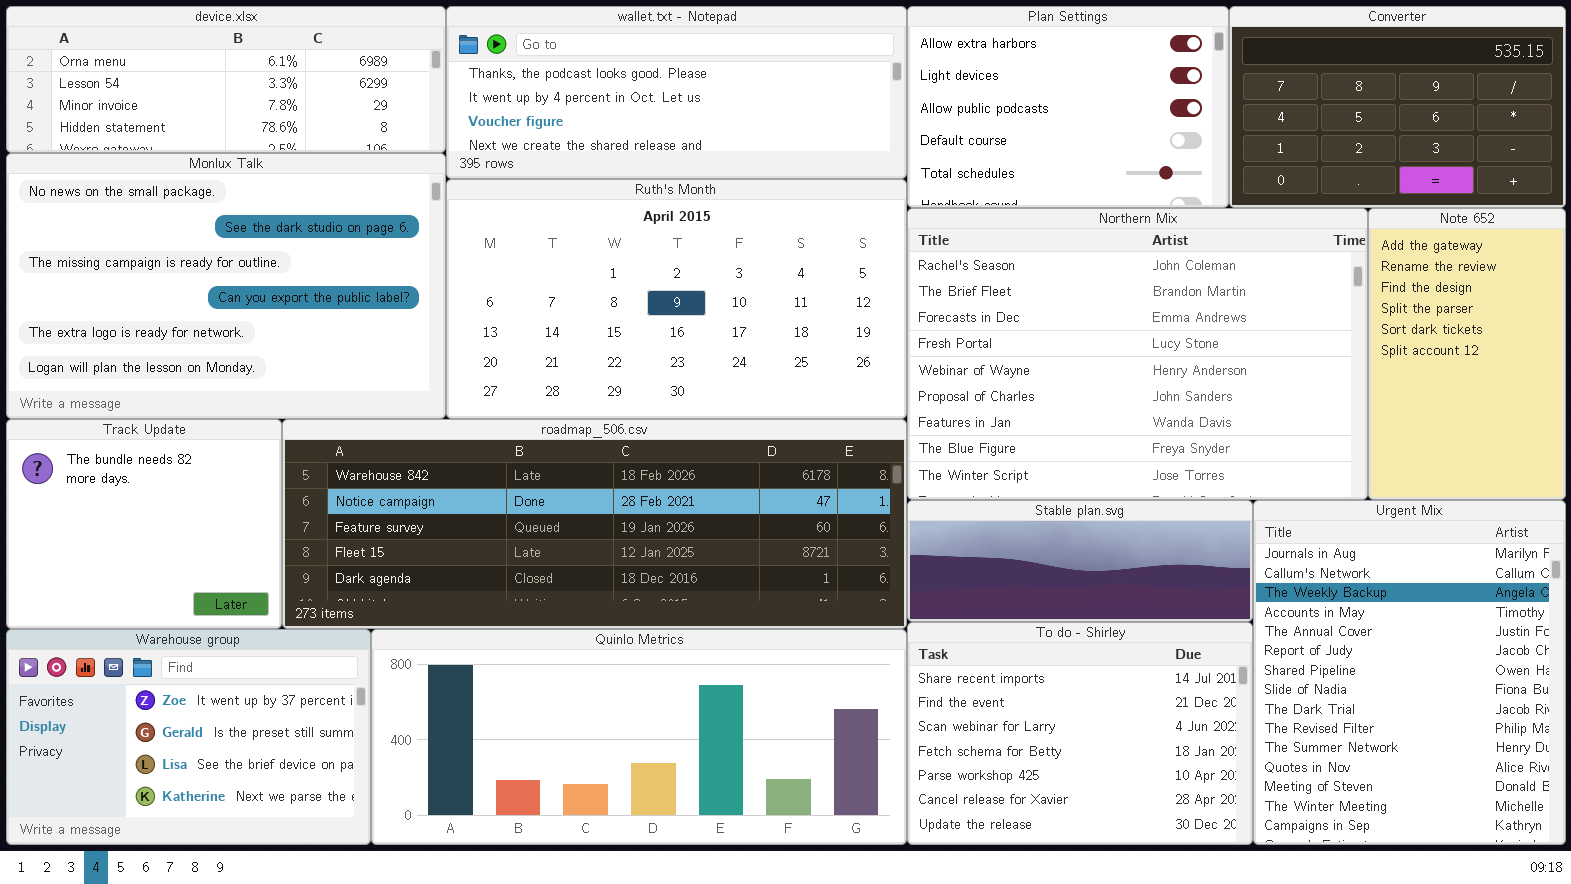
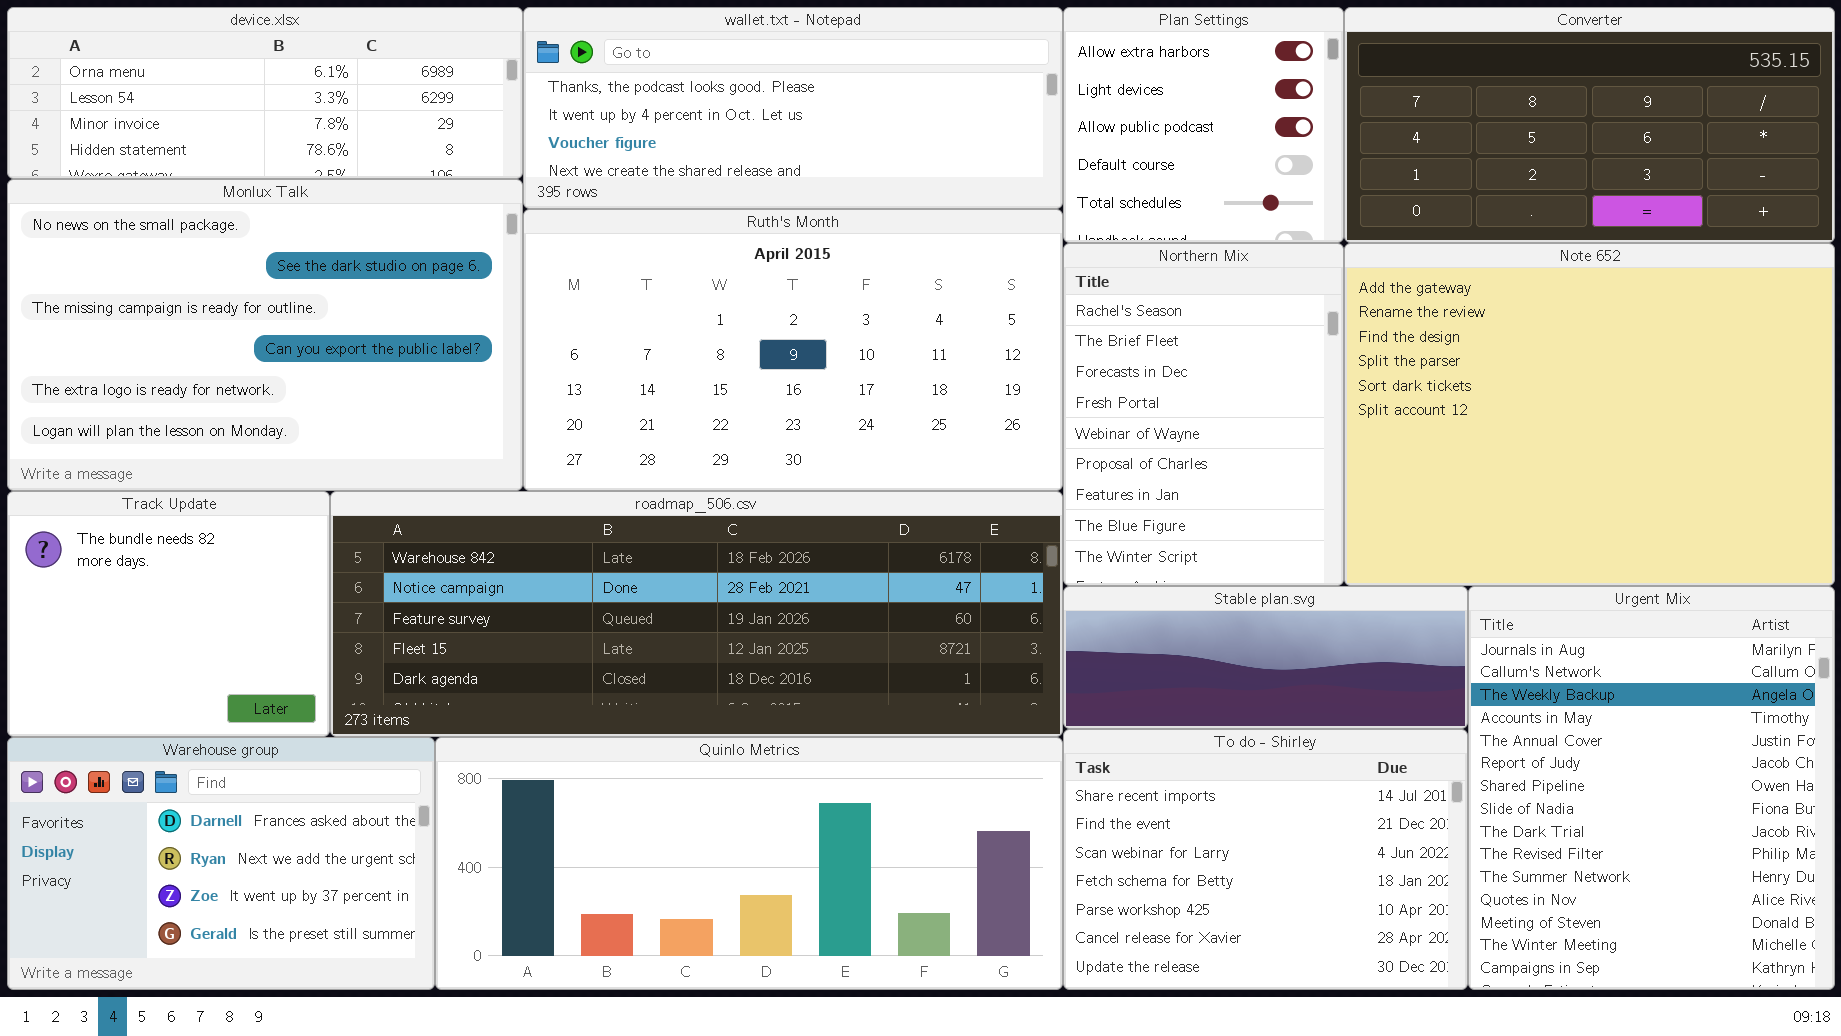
Plan Settings: [907,6,1229,208] -> [1063,7,1344,243], resized
Converter: [1229,6,1566,208] -> [1344,7,1835,243], resized
Northern Mix: [907,208,1368,500] -> [1063,243,1344,586], resized
Note 652: [1368,208,1566,500] -> [1344,243,1835,586], resized
Warehouse group: [6,629,371,845] -> [7,737,435,990], scrolled up 2 rows

